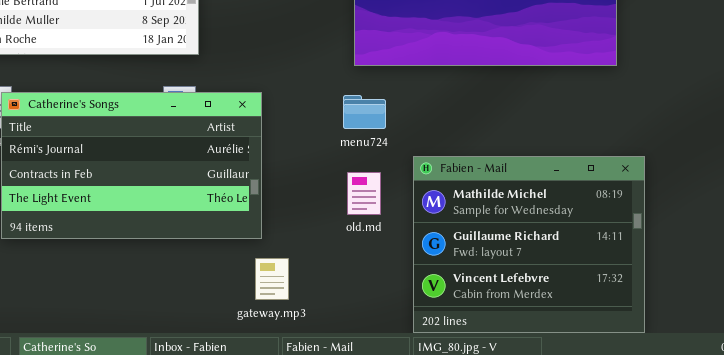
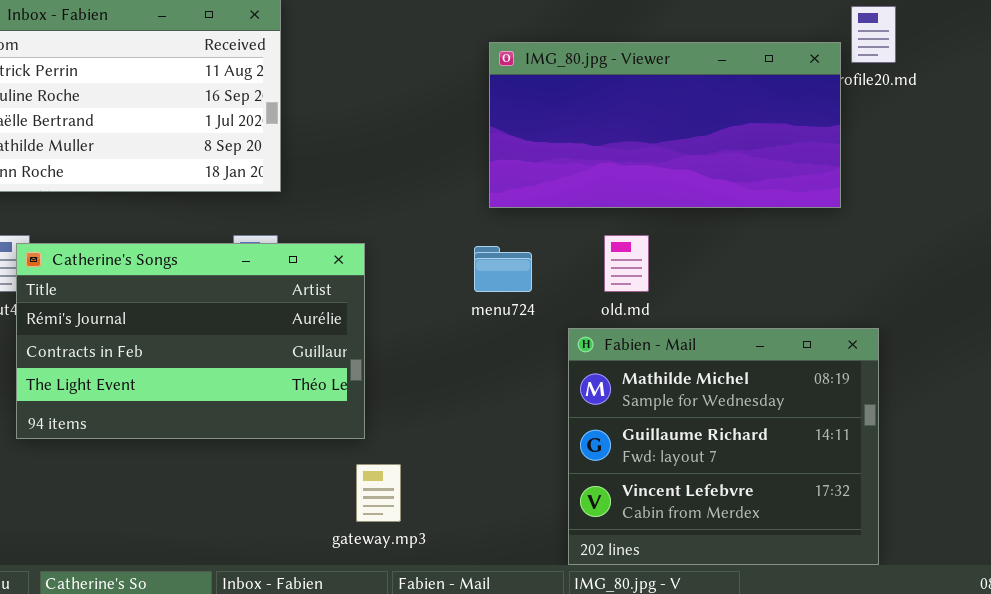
old.md: [347,172,381,215] -> [604,235,649,292], moved

